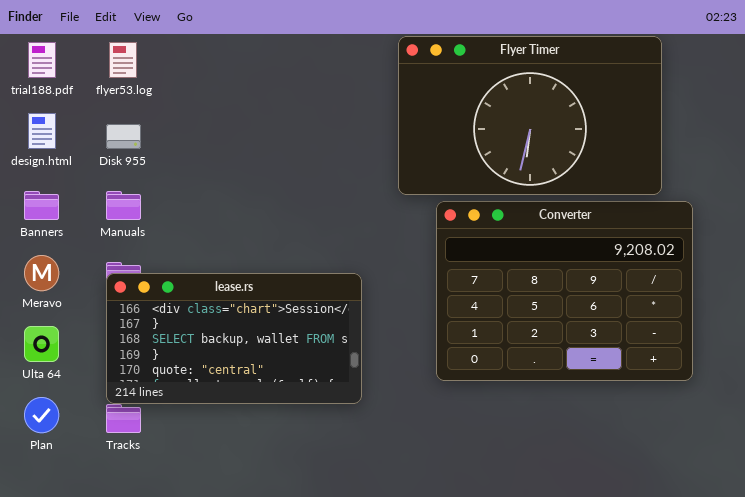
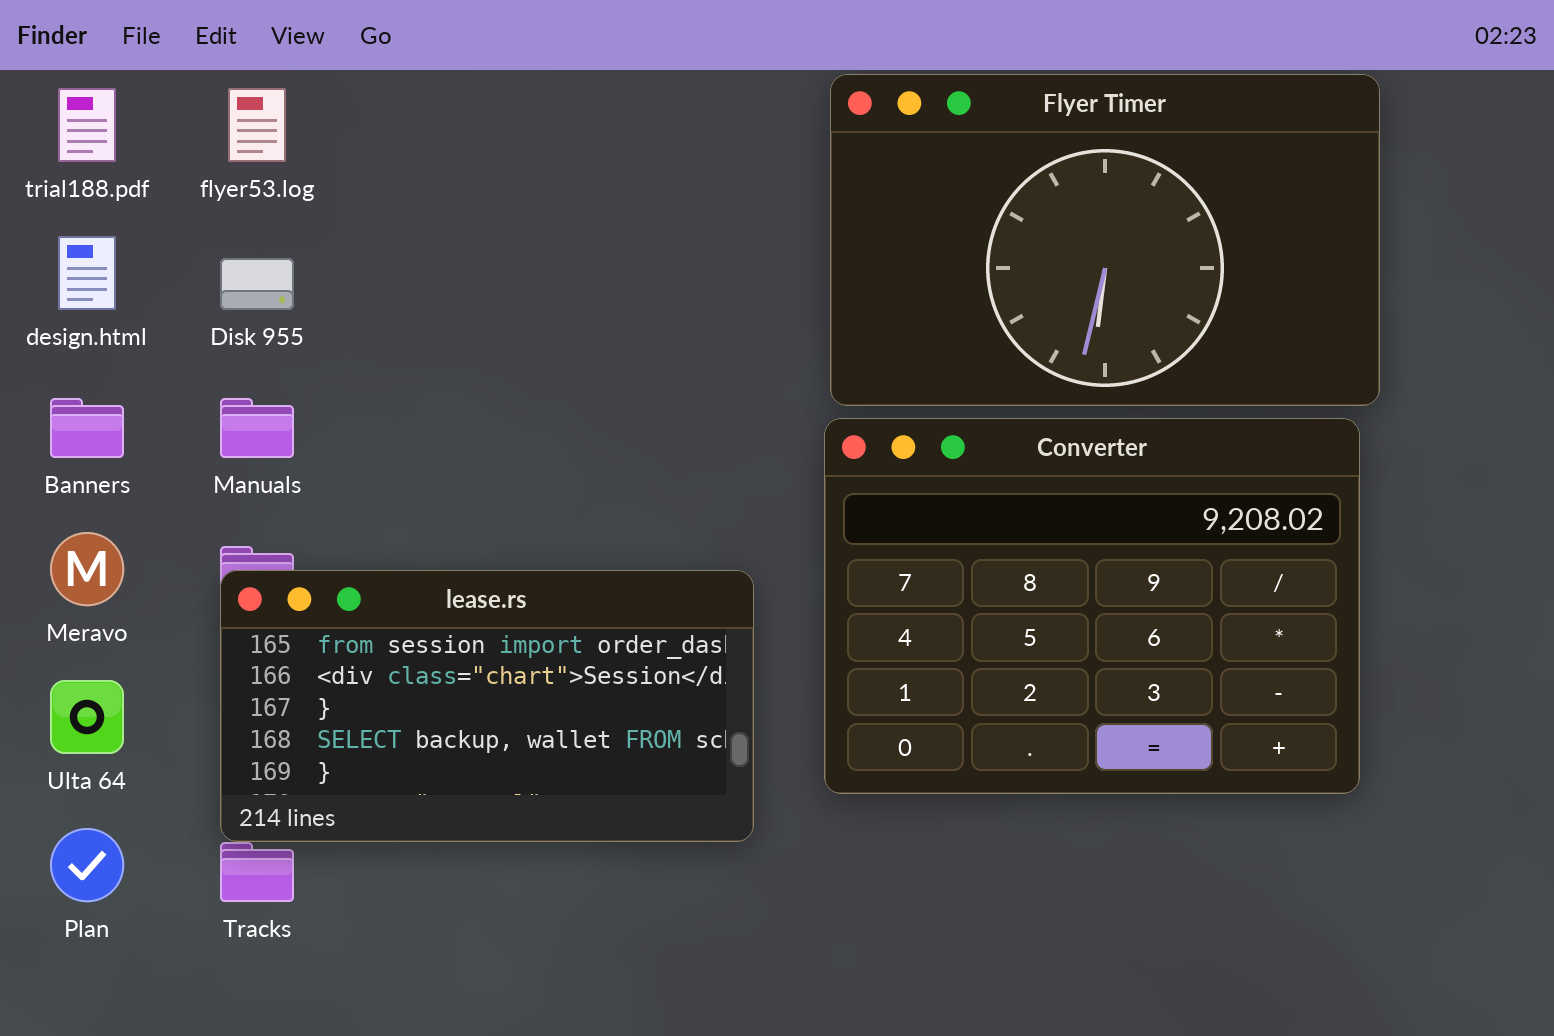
Converter: [436,201,693,381] -> [824,418,1360,794], moved
lease.rs: [106,273,362,404] -> [220,570,754,842], scrolled up 1 row

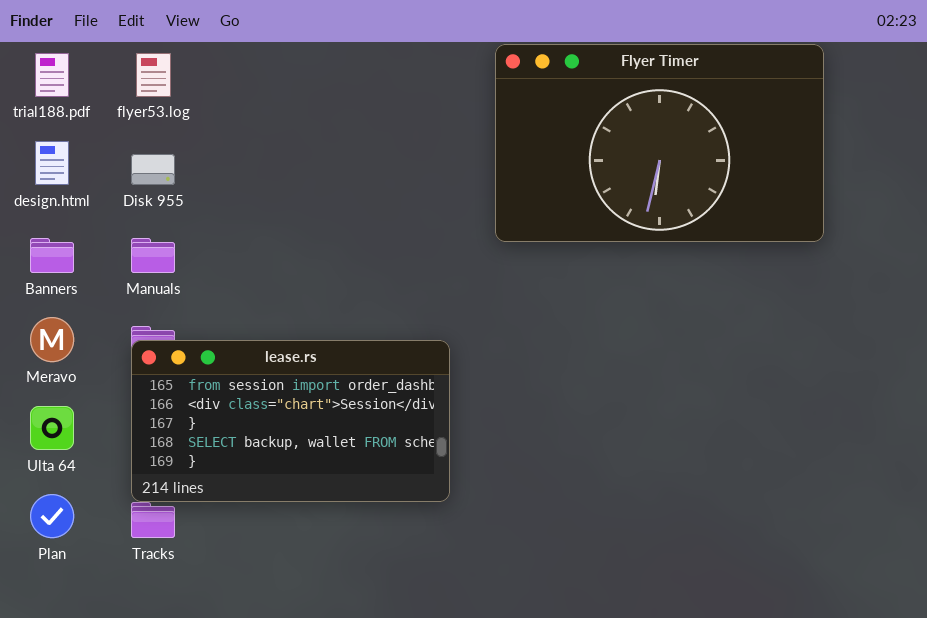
Converter: [824,418,1360,794] -> none, closed

